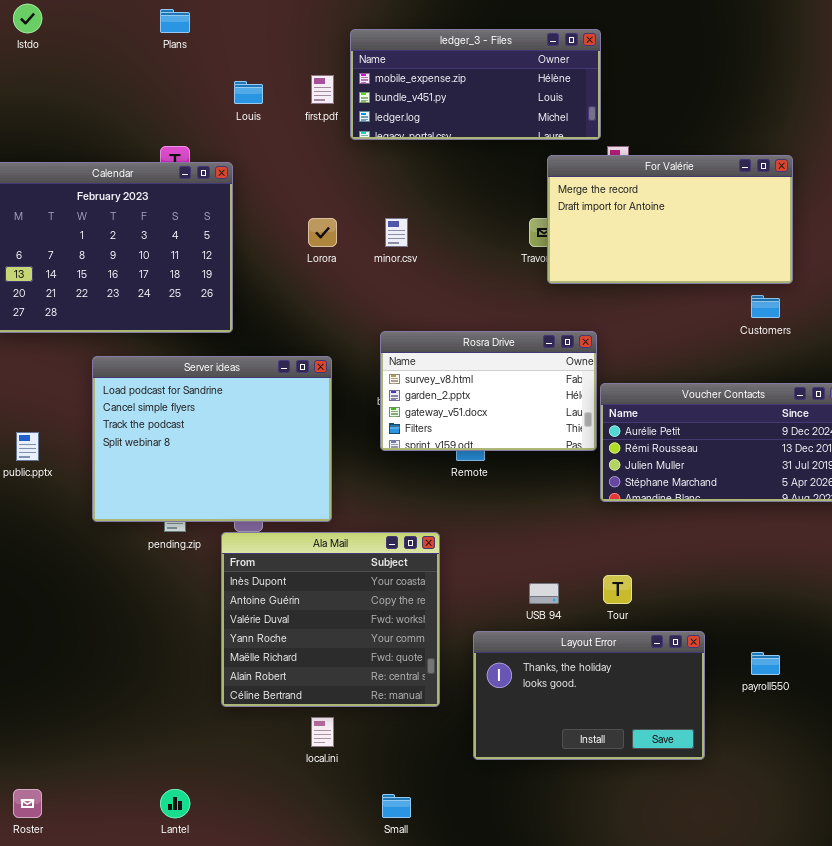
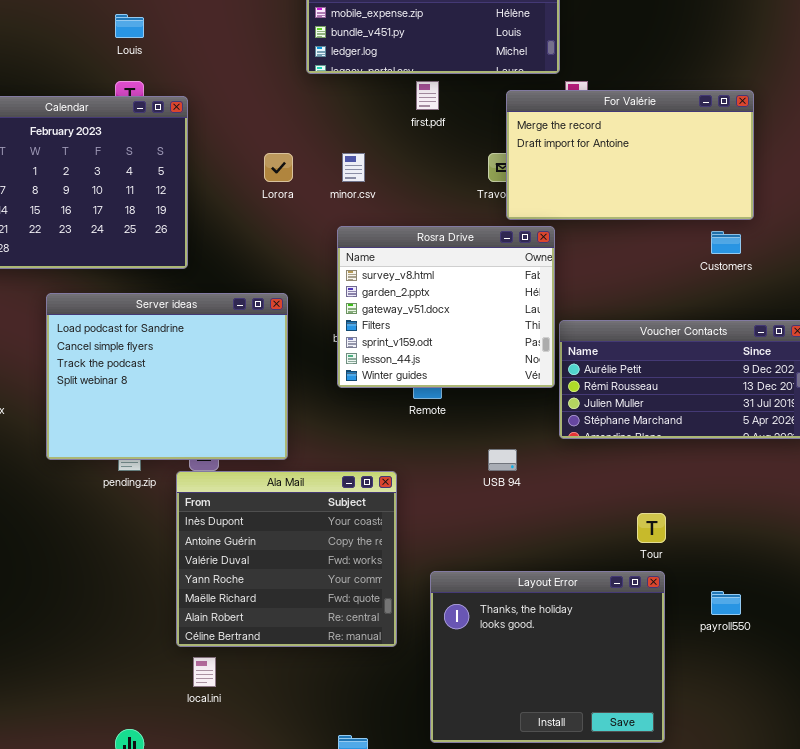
first.pdf: [311,75,334,104] -> [416,81,439,110], moved
Louis: [234,81,263,104] -> [115,14,144,38], moved
Rosra Drive: [380,331,597,451] -> [337,226,555,388], resized
Tour: [603,575,632,604] -> [637,513,666,543], moved
USB 94: [529,583,559,604] -> [488,449,517,471], moved
Layout Error: [473,631,705,760] -> [430,571,665,743], resized
local.ini: [311,717,334,747] -> [193,657,216,687], moved

